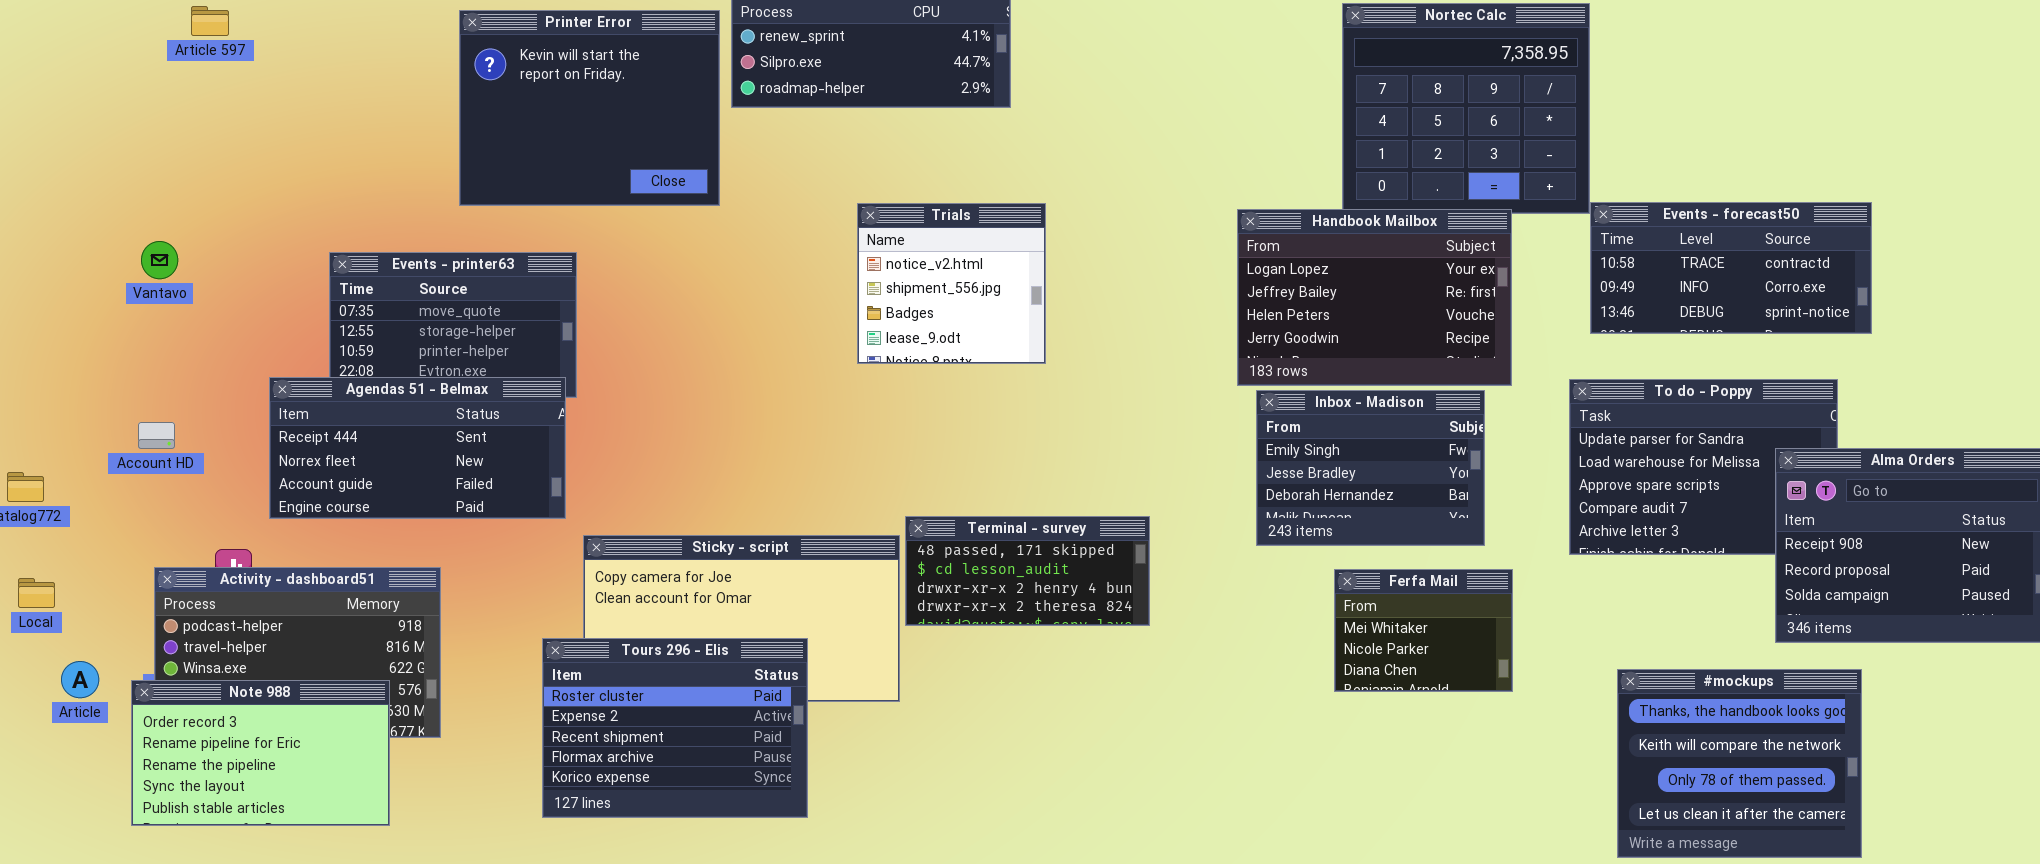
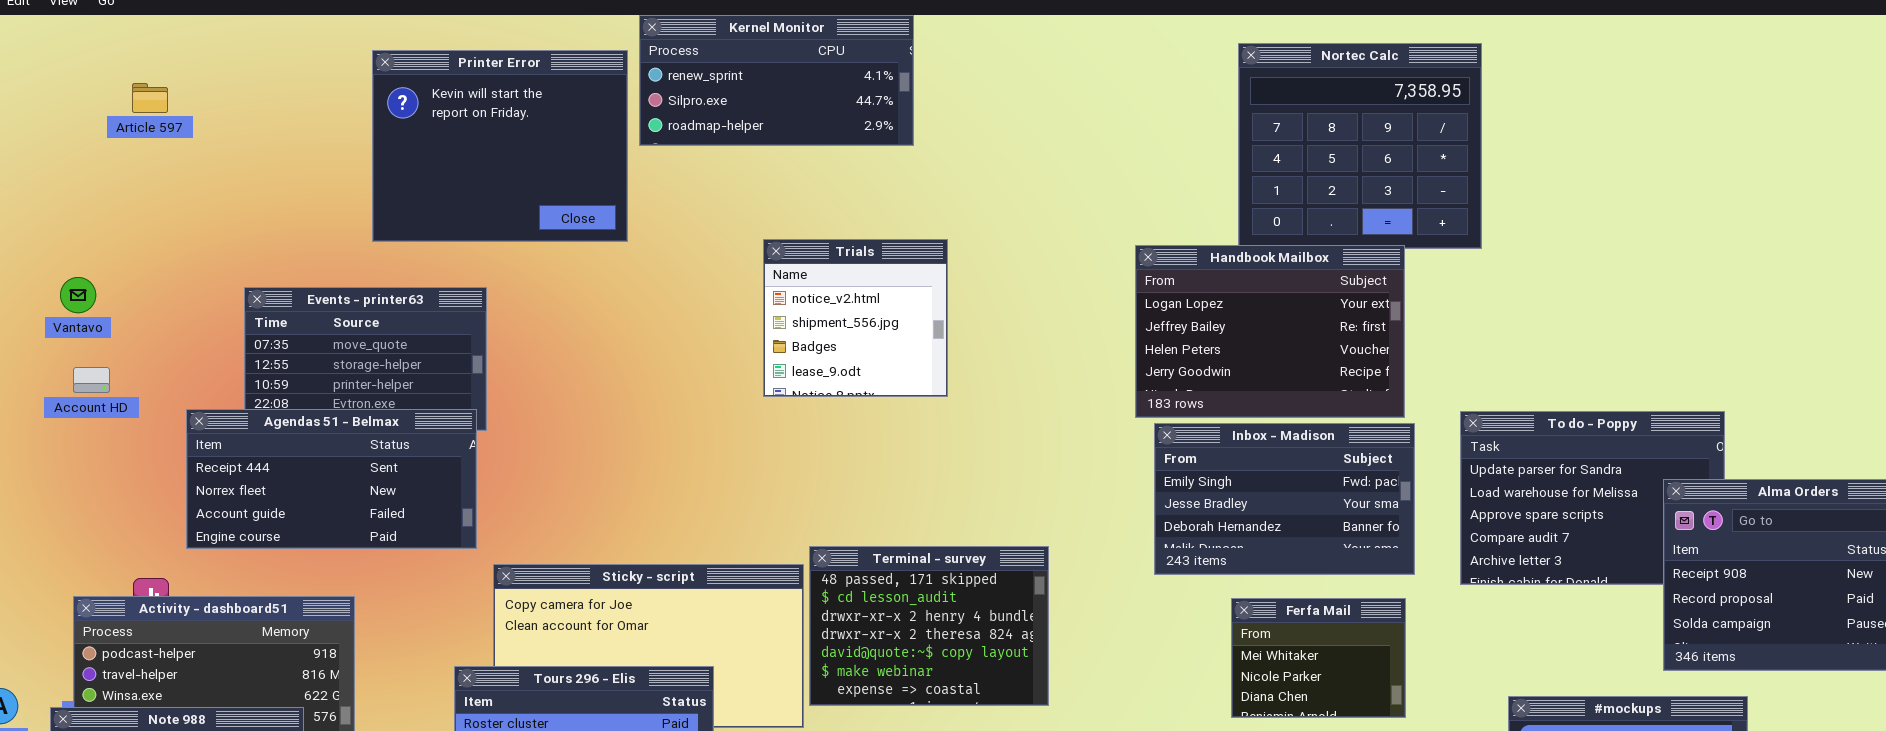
Article 597: [191,6,229,36] -> [132,83,168,113], moved
Events - forecast50: [1590,202,1872,334] -> none, closed
Inbox - Madison: [1256,390,1485,546] -> [1154,423,1415,575], resized
Account HD: [138,422,175,449] -> [73,367,110,393], moved
Terminal - survey: [905,516,1150,626] -> [809,546,1049,706], resized

